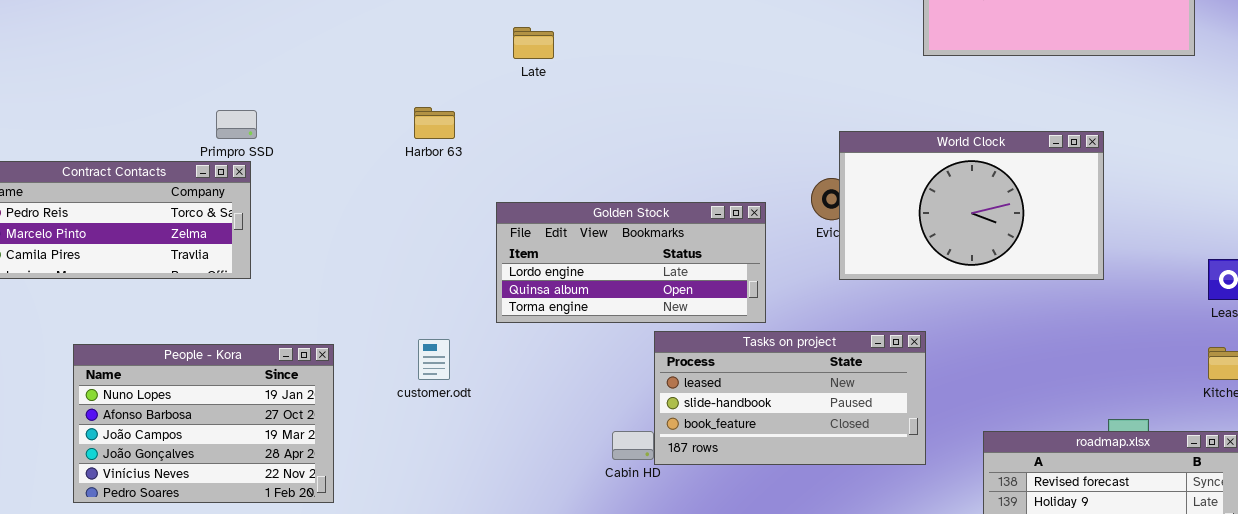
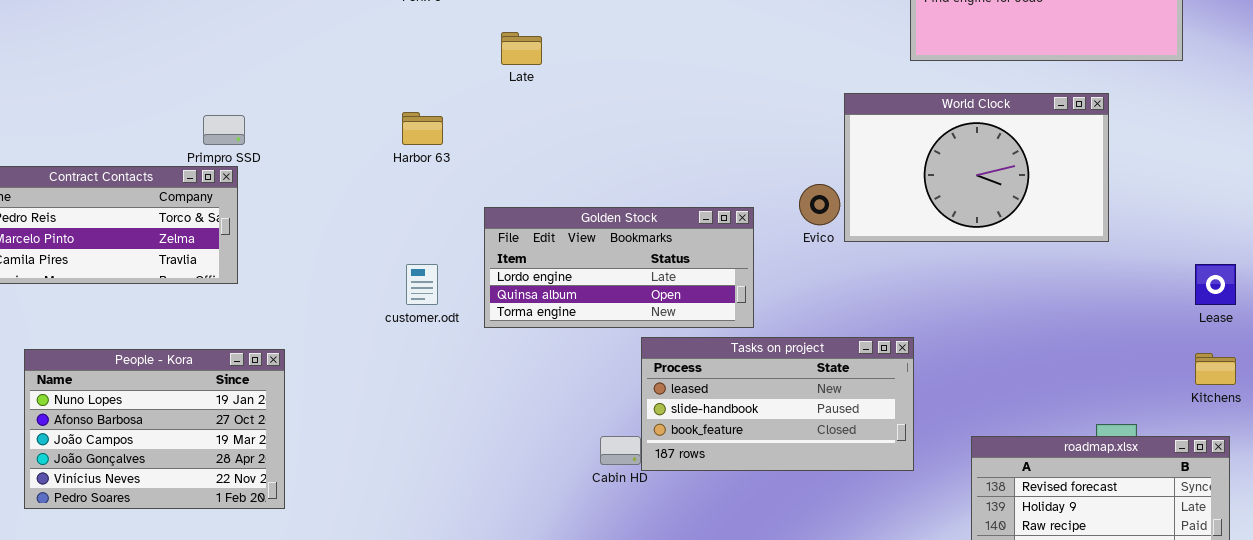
World Clock: [839,131,1104,280] -> [844,93,1109,242], moved
customer.odt: [418,339,450,380] -> [406,264,438,305], moved
People - Kora: [73,344,334,503] -> [24,349,285,509], moved

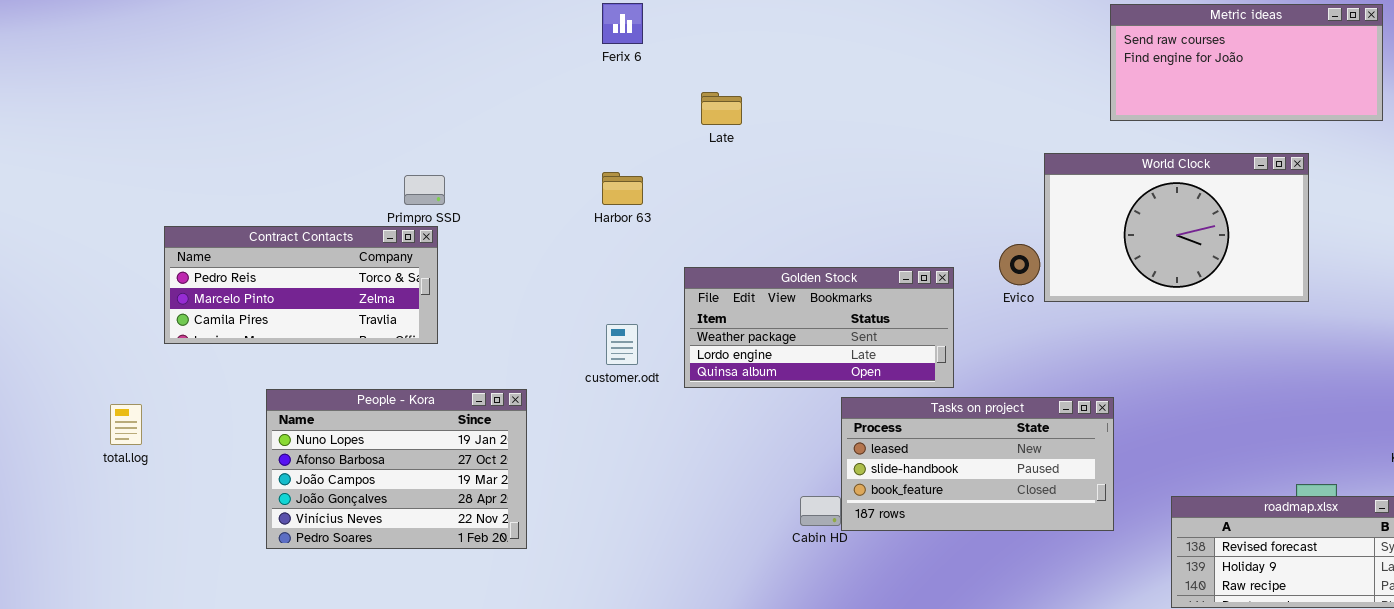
Golden Stock: [484,207,754,328] -> [684,267,954,388], scrolled up 1 row
People - Kora: [24,349,285,509] -> [266,389,527,549], moved

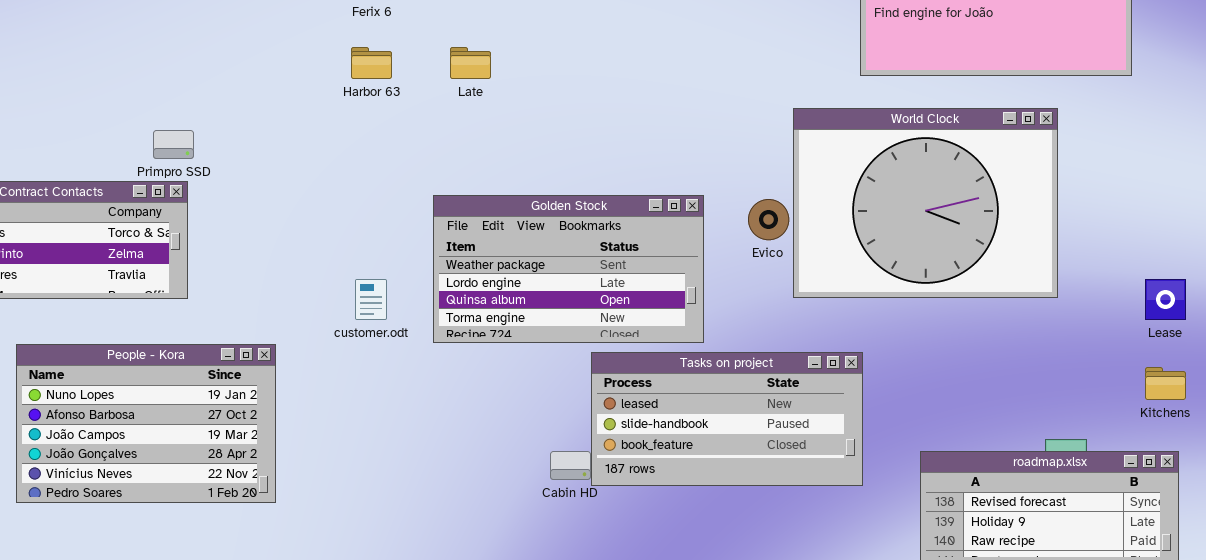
World Clock: [1044,153,1309,302] -> [793,108,1058,298], resized
Harbor 63: [602,172,643,205] -> [351,47,392,79], moved
Golden Stock: [684,267,954,388] -> [433,195,704,343], resized

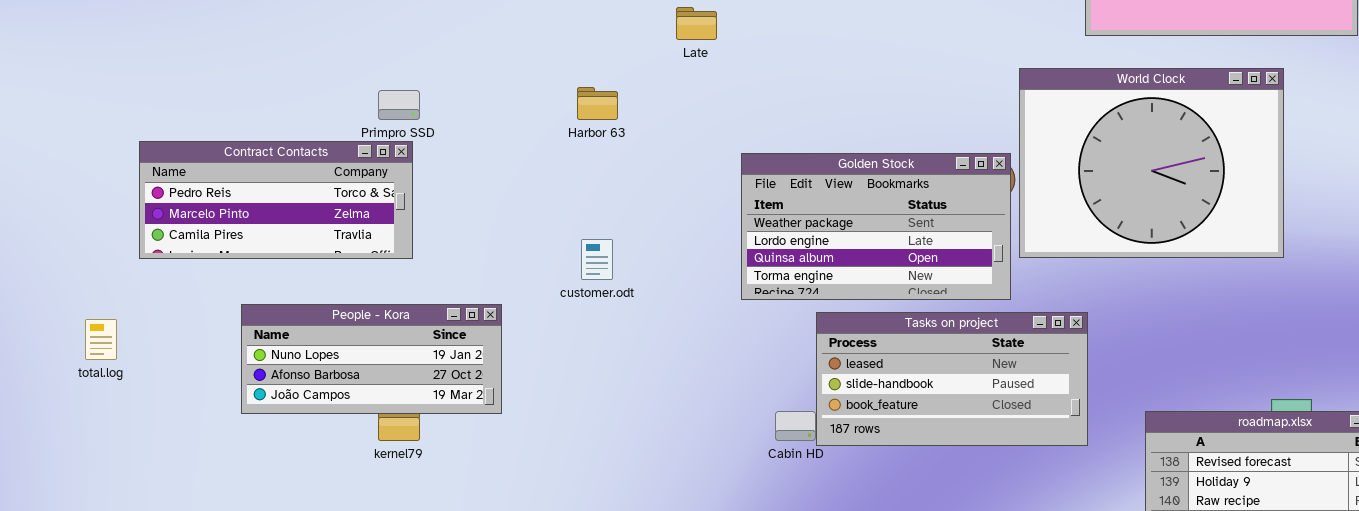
Harbor 63: [351,47,392,79] -> [577,87,618,120], moved
Golden Stock: [433,195,704,343] -> [741,153,1011,300], moved
People - Kora: [16,344,276,503] -> [241,304,502,414], resized

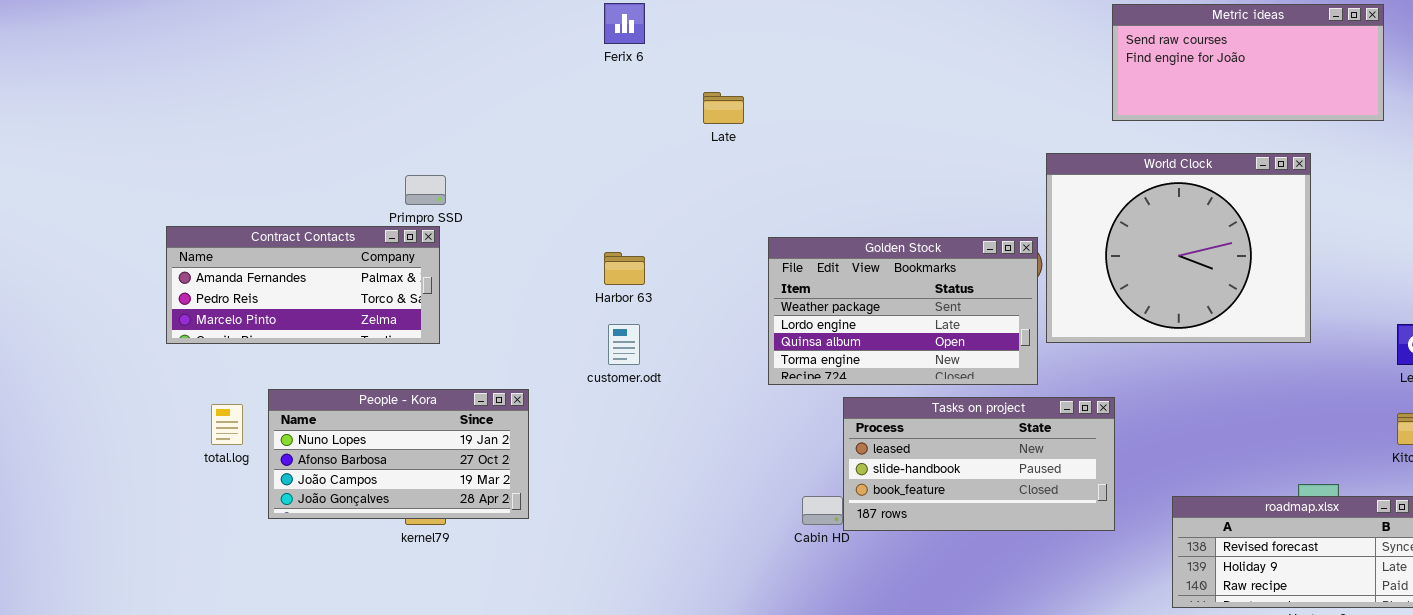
Harbor 63: [577,87,618,120] -> [604,252,645,285], moved
Contract Contacts: [139,141,413,259] -> [166,226,440,344], scrolled up 1 row
People - Kora: [241,304,502,414] -> [268,389,529,519], resized
total.log: [85,319,117,360] -> [211,404,243,445], moved

